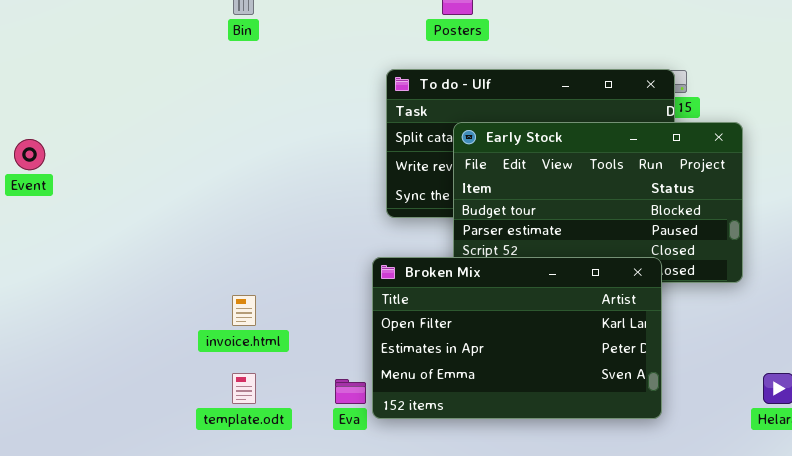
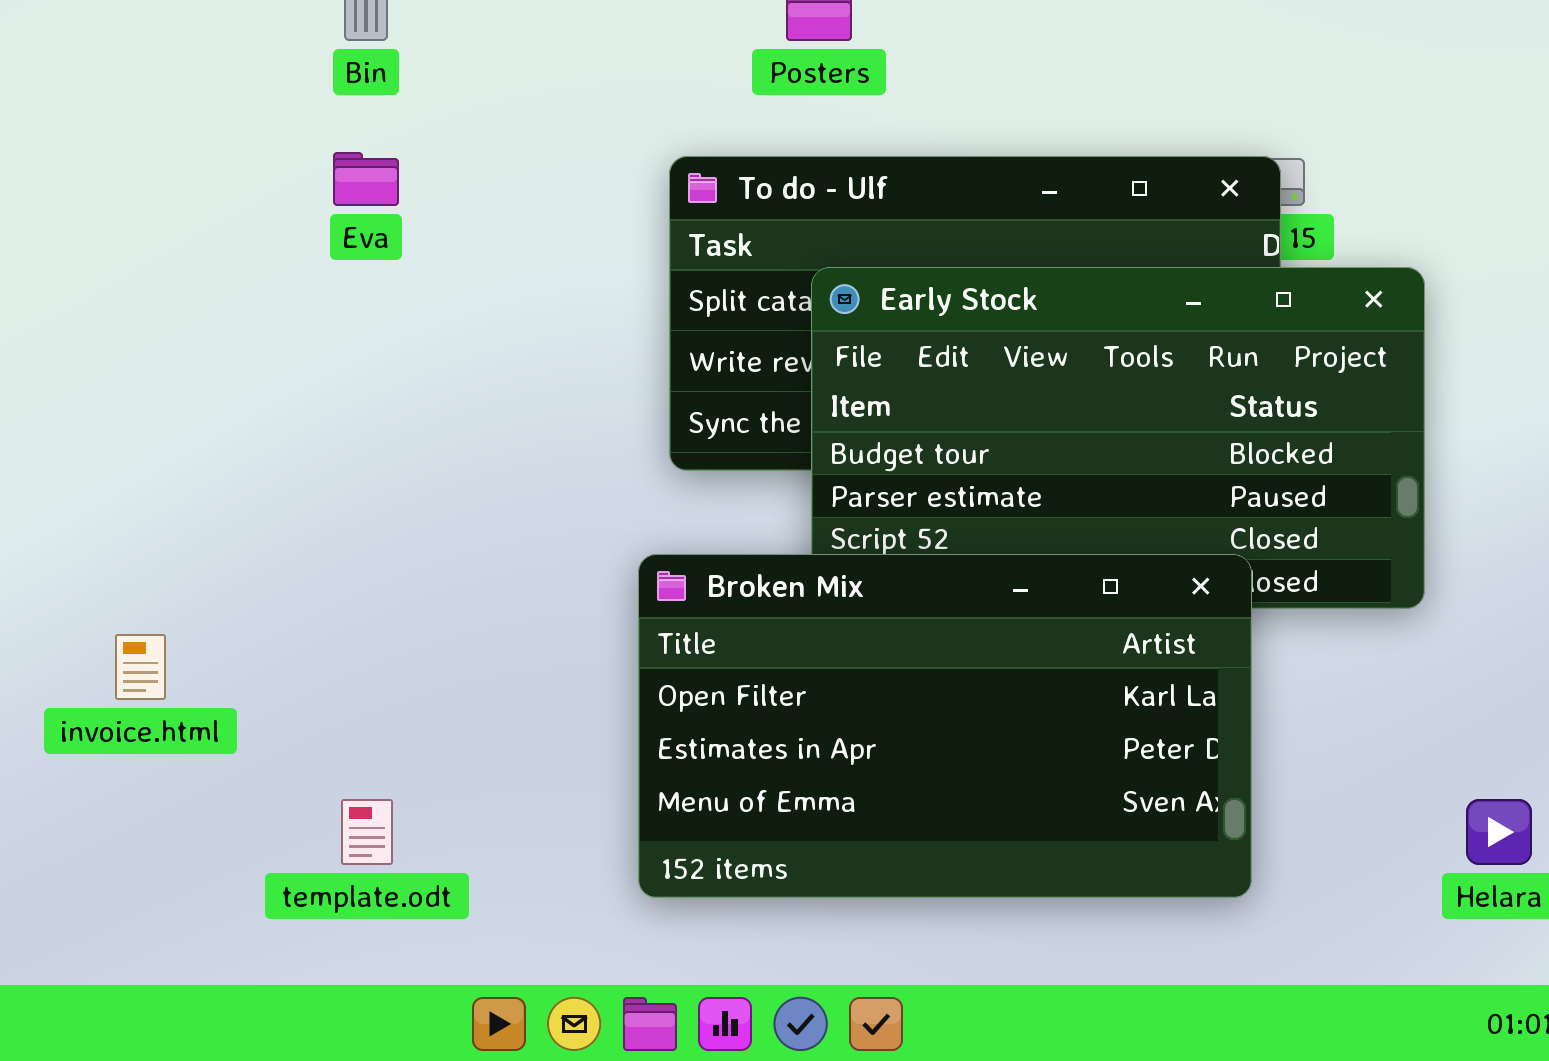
invoice.html: [232,295,256,326] -> [115,634,166,700], moved
Eva: [335,379,366,404] -> [333,152,399,206], moved

